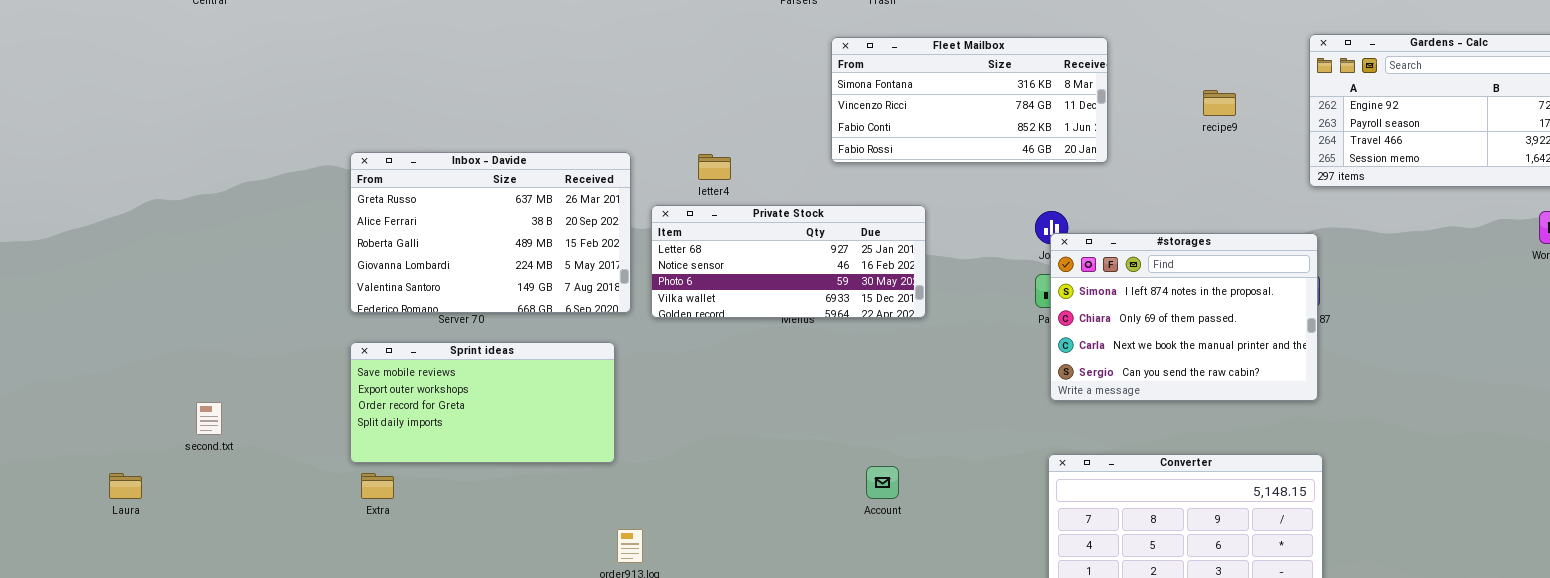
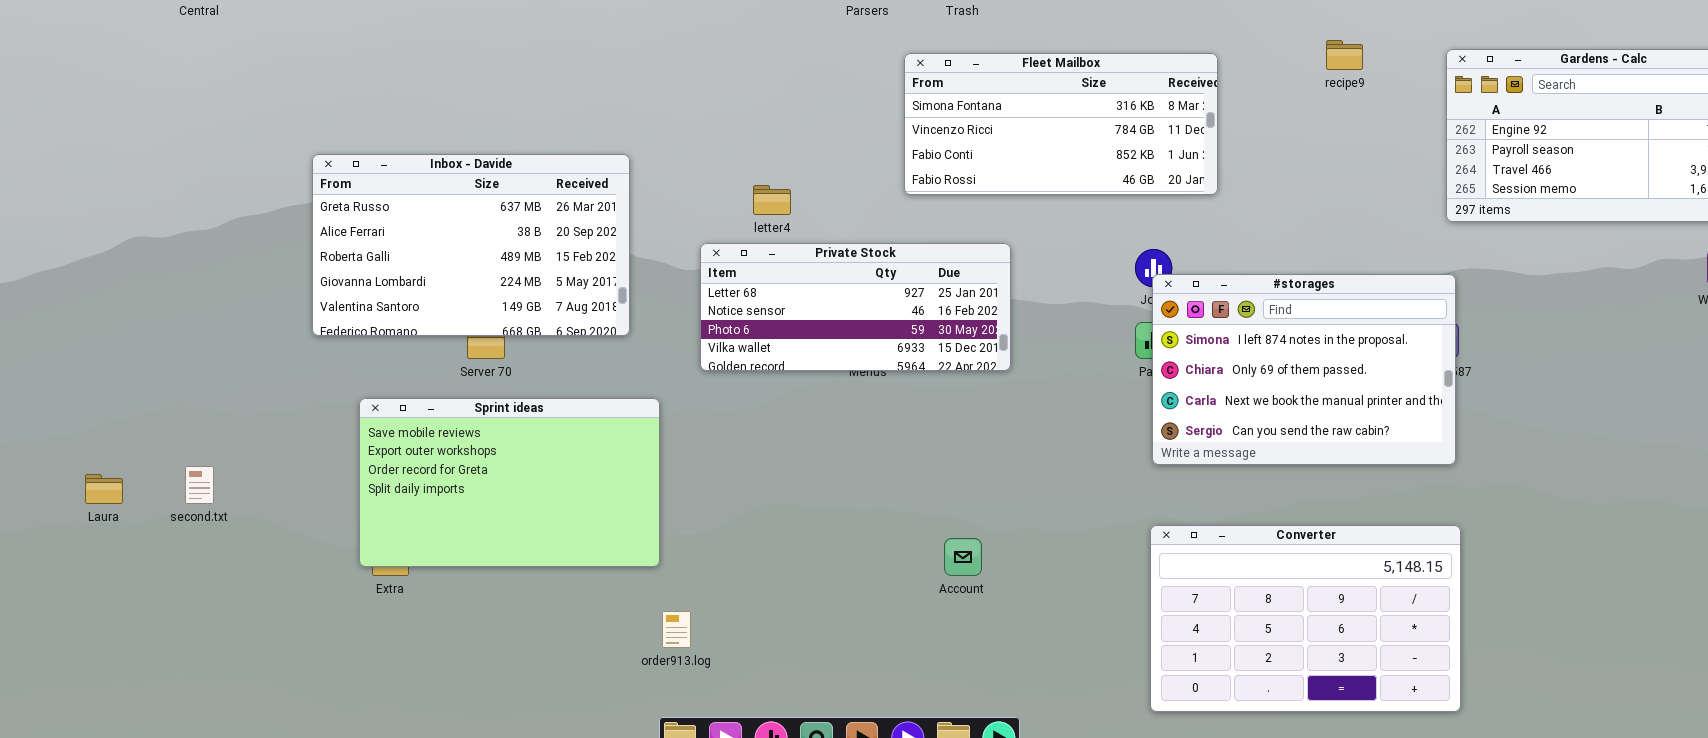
recipe9: [1203,90,1236,116] -> [1326,40,1363,70], moved
Inbox - Davide: [350,152,631,313] -> [312,154,630,336], moved
Sprint ideas: [350,342,615,463] -> [359,398,660,567], resized
Laura: [109,473,142,499] -> [85,474,123,504], moved

